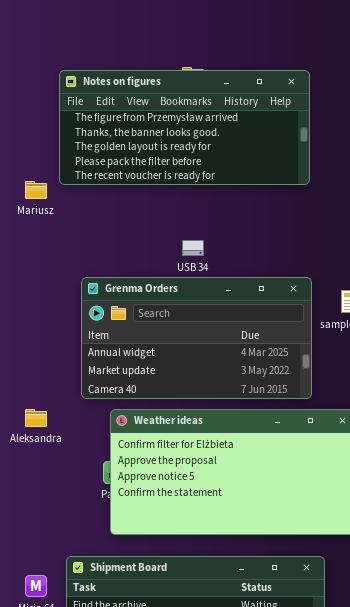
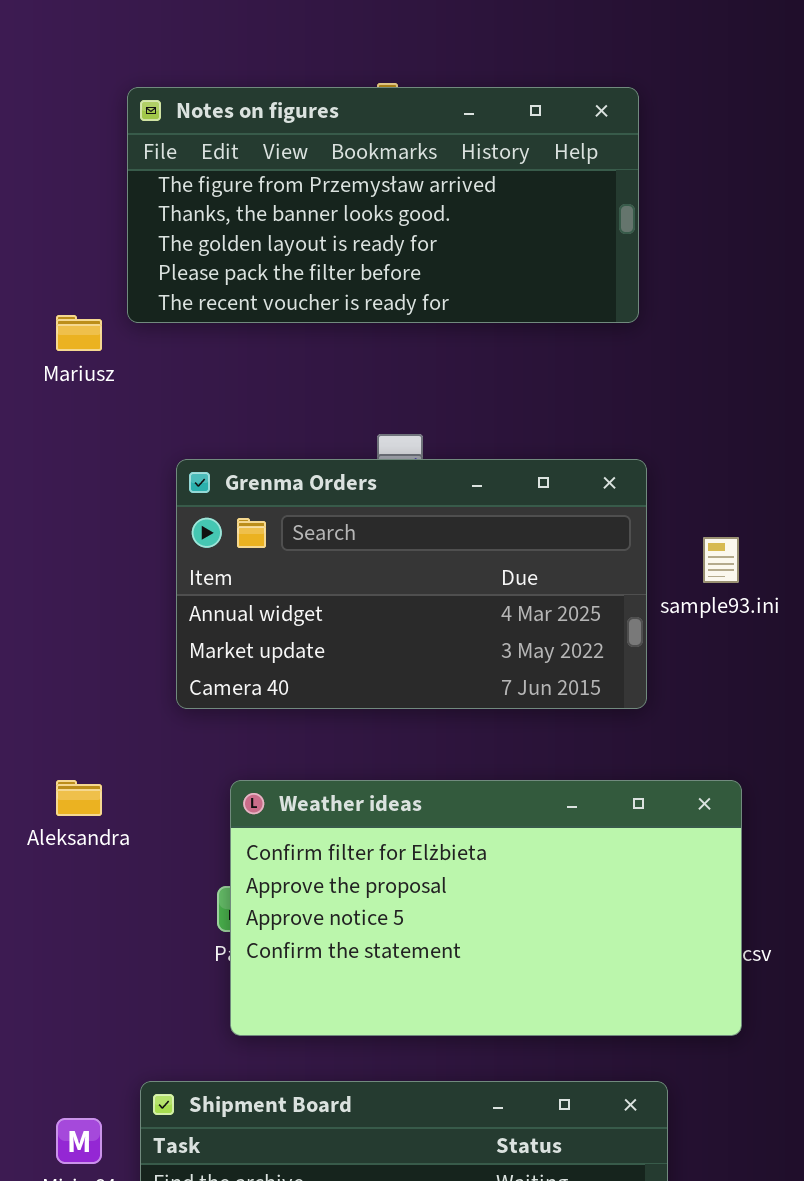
Grenma Orders: [81,277,312,399] -> [176,459,647,709], moved

